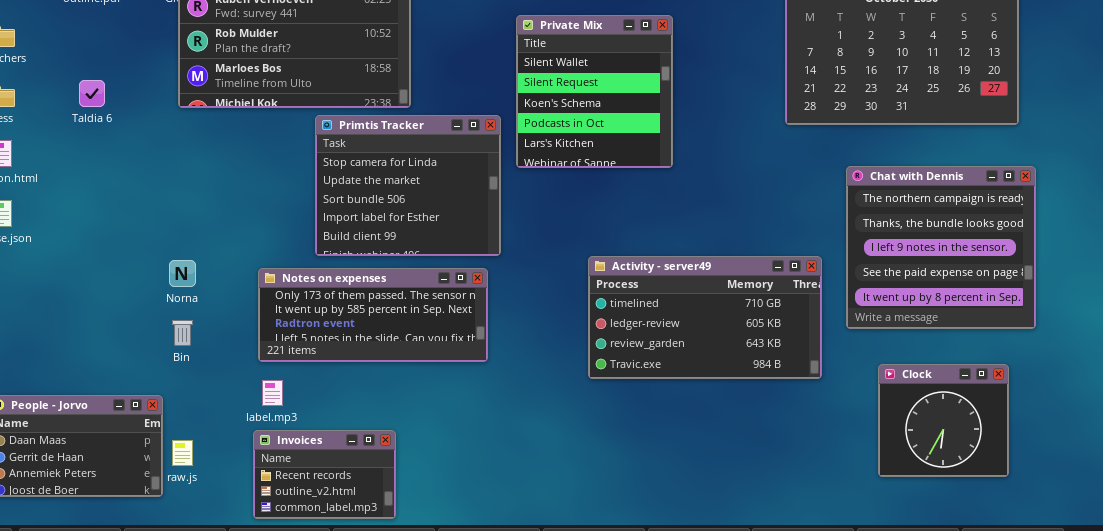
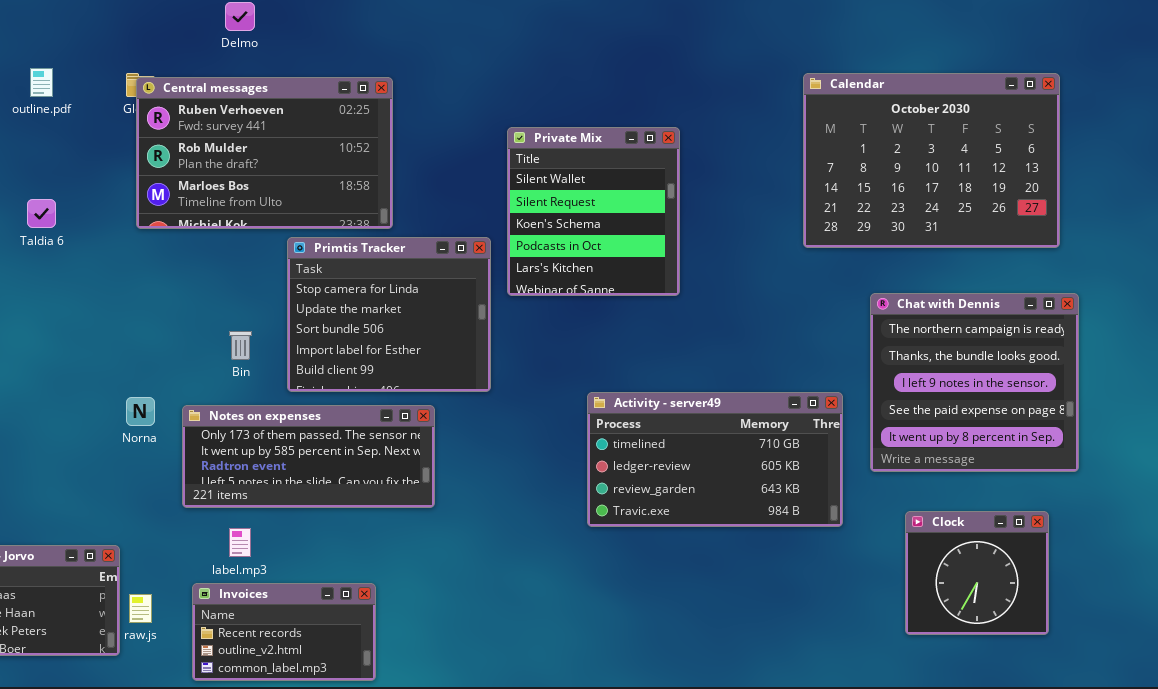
Notes on expenses: [258,268,488,362] -> [182,405,435,508], moved
Bin: [172,320,193,346] -> [229,331,252,360], moved
Invoices: [253,430,396,519] -> [192,583,376,681], resized

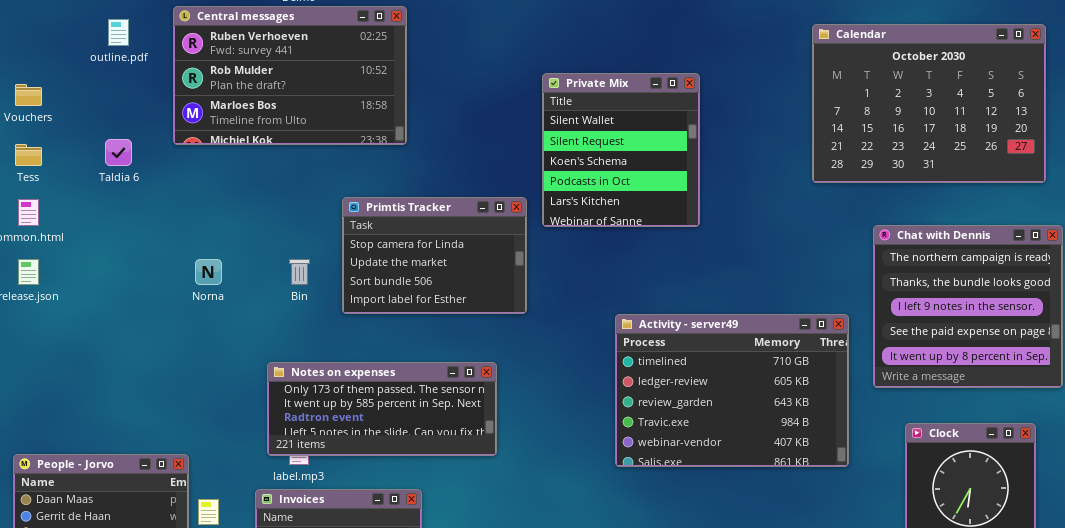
Central messages: [136,77,393,229] -> [173,6,407,145], moved
Primtis Tracker: [287,237,491,392] -> [342,197,527,314], resized
Activity - server49: [587,392,843,527] -> [615,314,849,467], resized
Norna: [126,397,155,426] -> [195,259,222,285], moved
Notes on expenses: [182,405,435,508] -> [267,362,497,456], moved

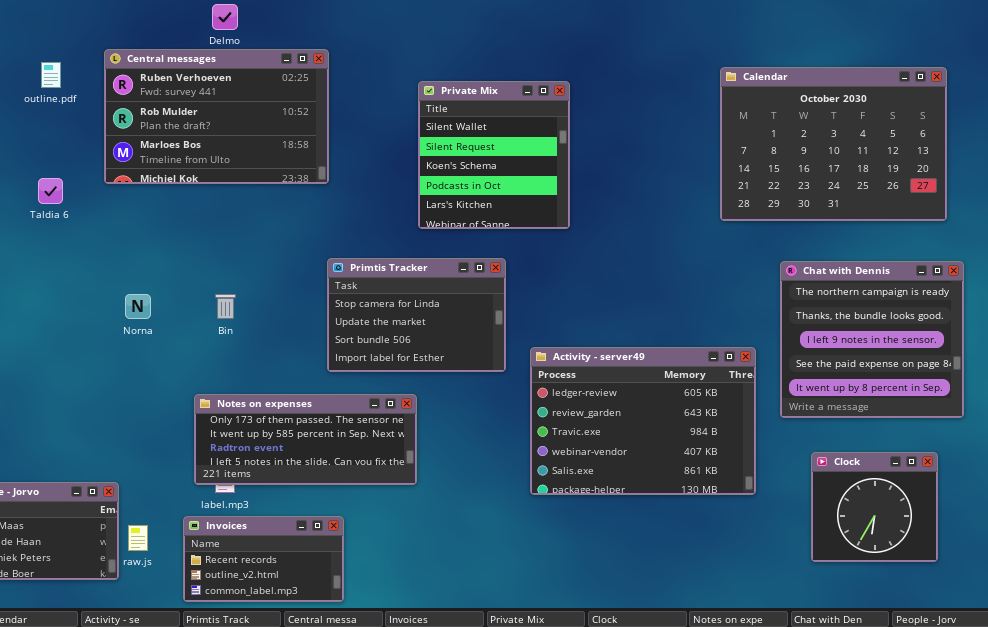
Private Mix: [542,73,700,227] -> [418,81,570,229], moved
Primtis Tracker: [342,197,527,314] -> [327,258,506,372], moved
Activity - server49: [615,314,849,467] -> [530,347,756,495], scrolled down 1 row

